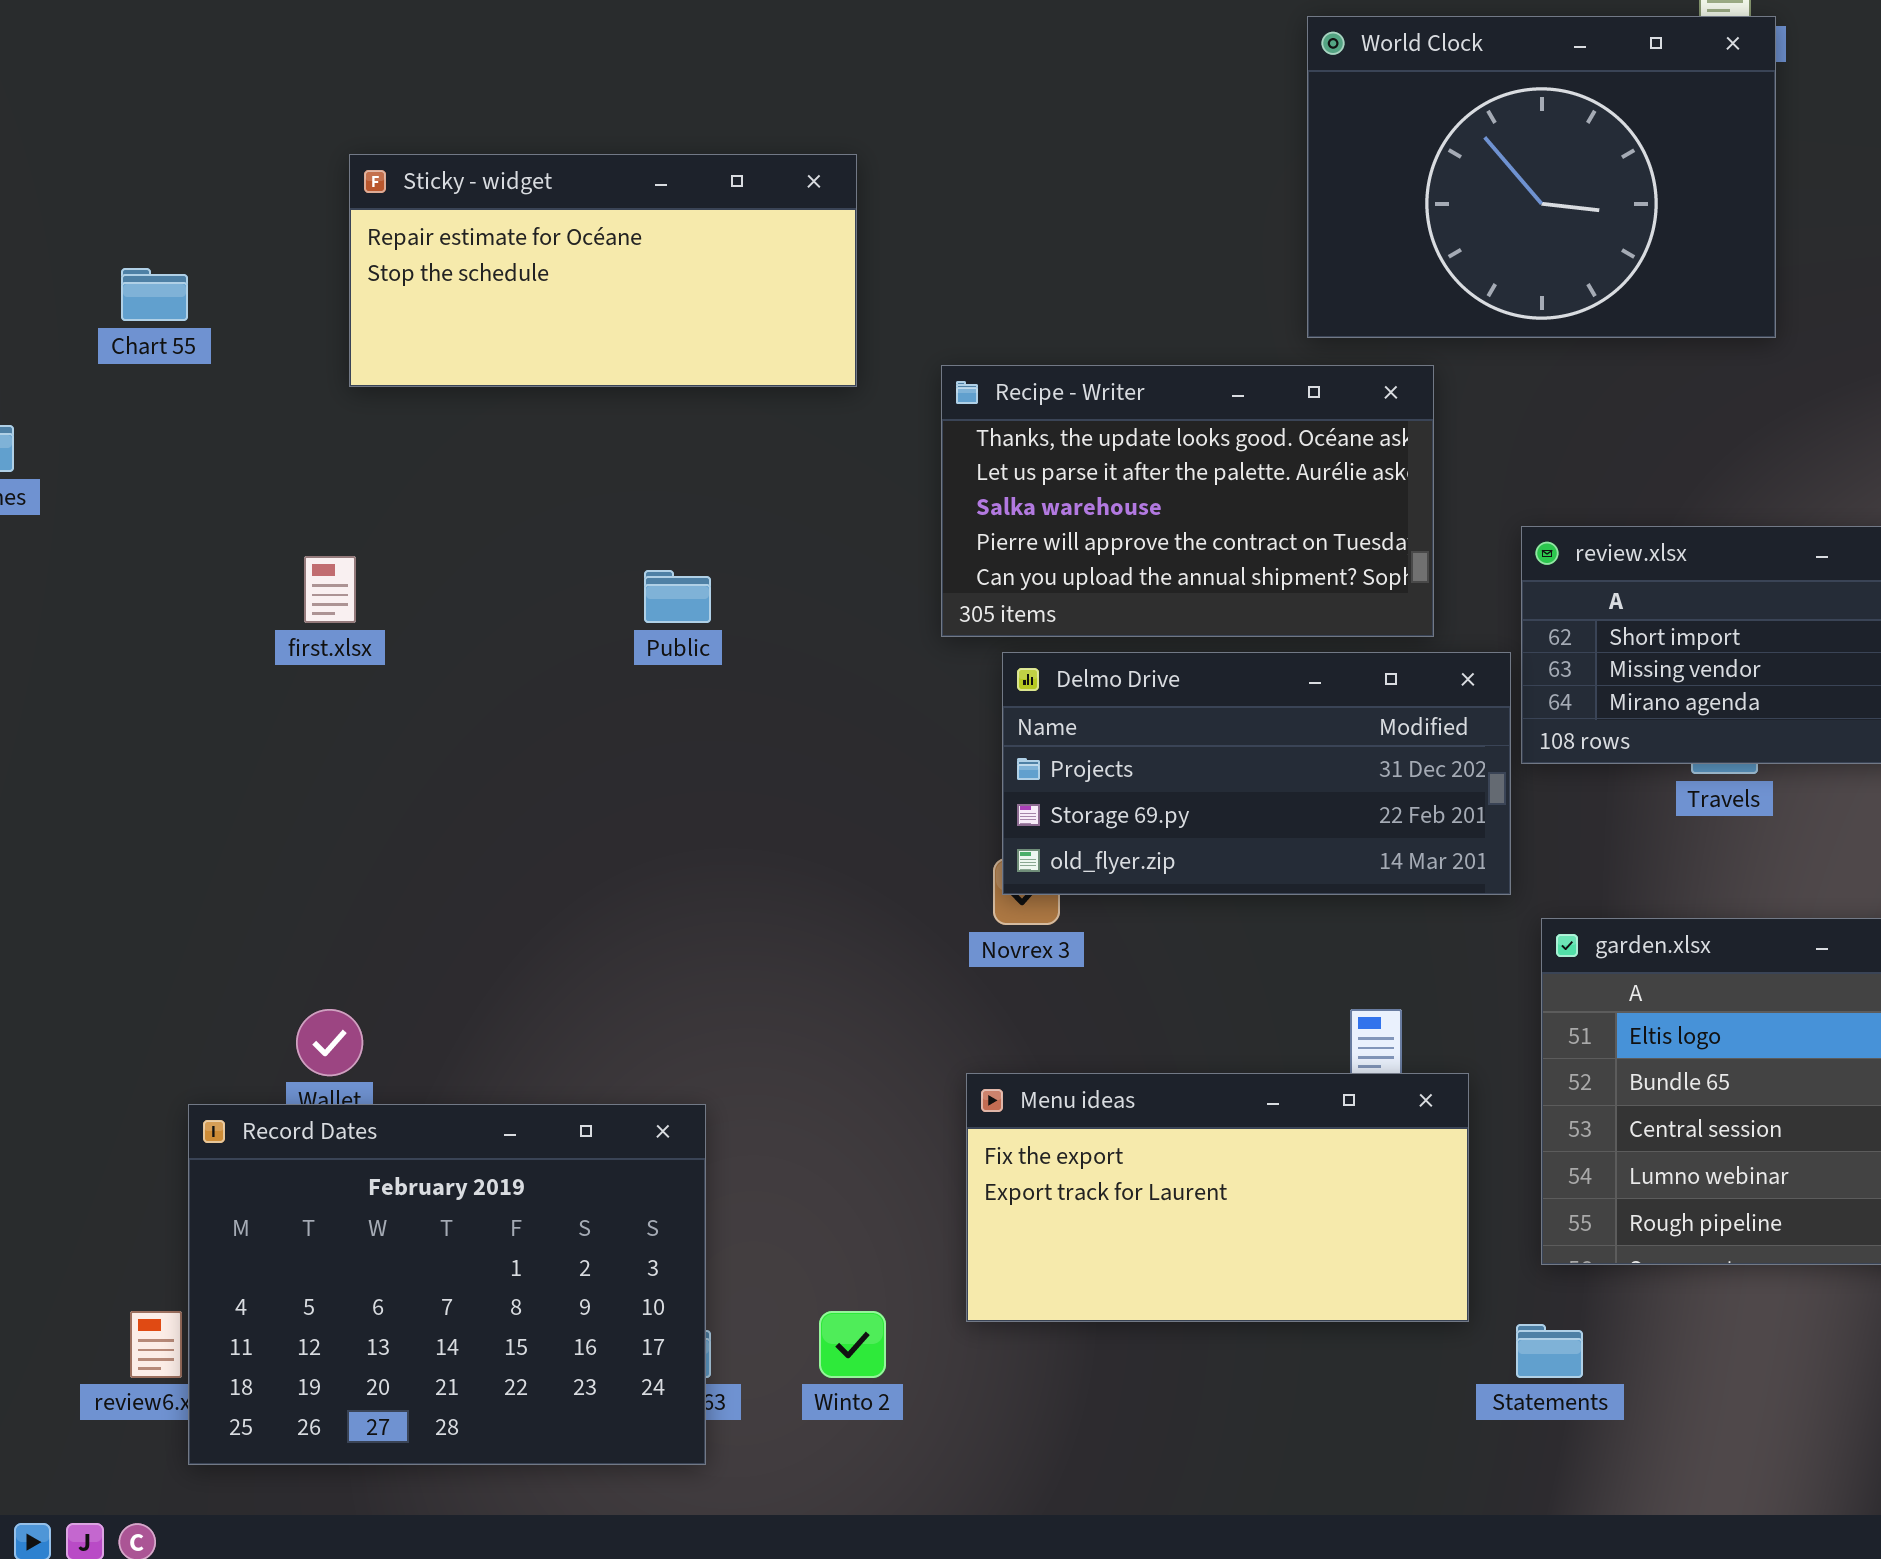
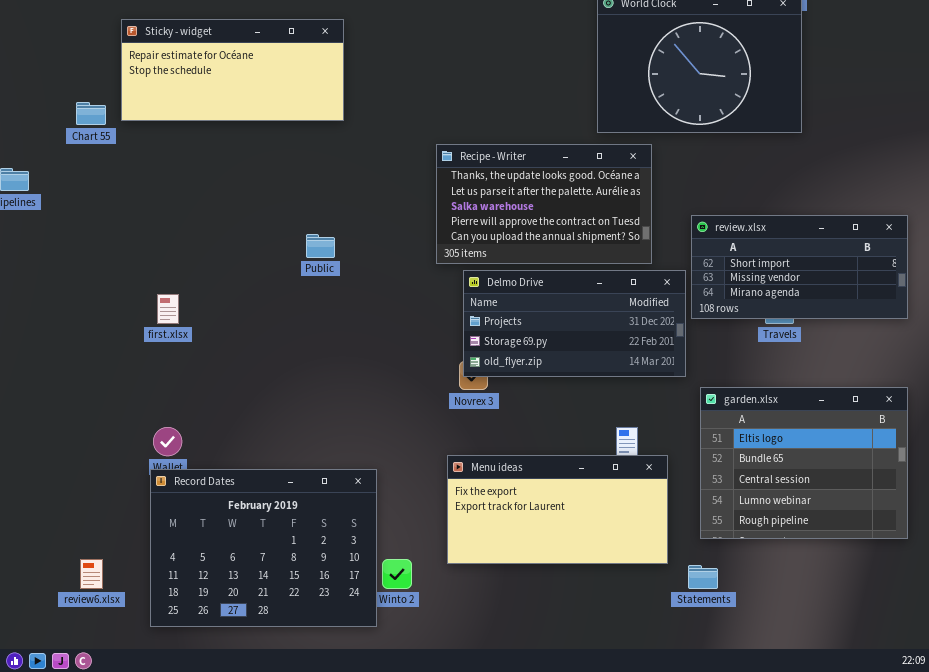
Sticky - widget: [349,154,857,387] -> [121,19,344,121], moved
first.xlsx: [304,556,356,623] -> [157,294,179,324], moved
Record Dates: [188,1104,706,1465] -> [150,469,377,627], moved

